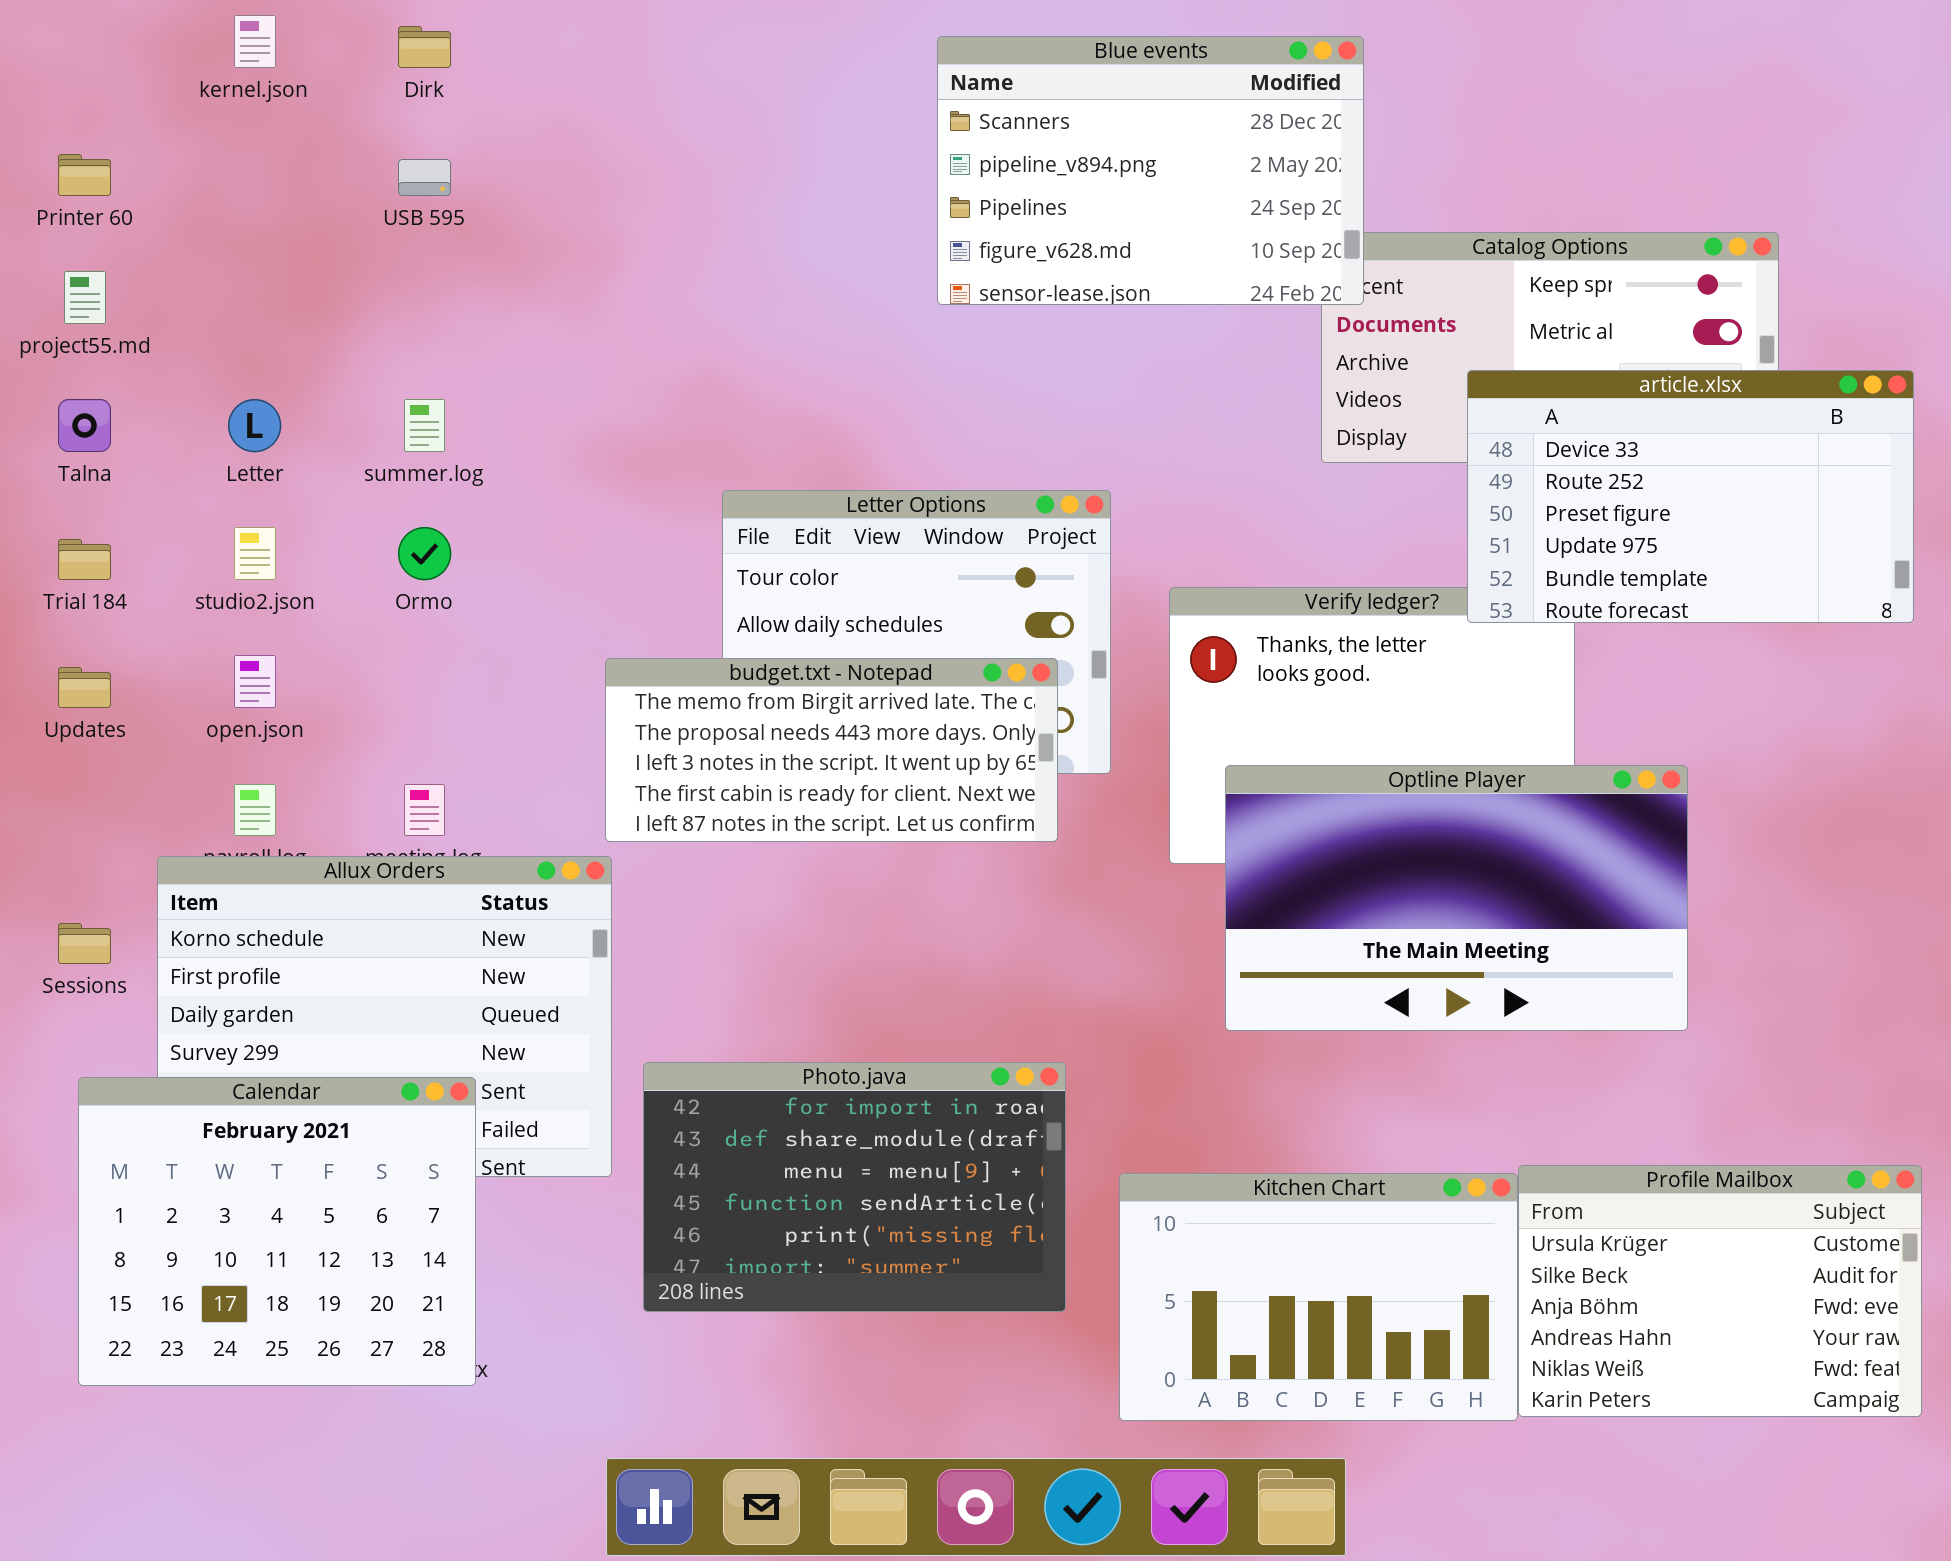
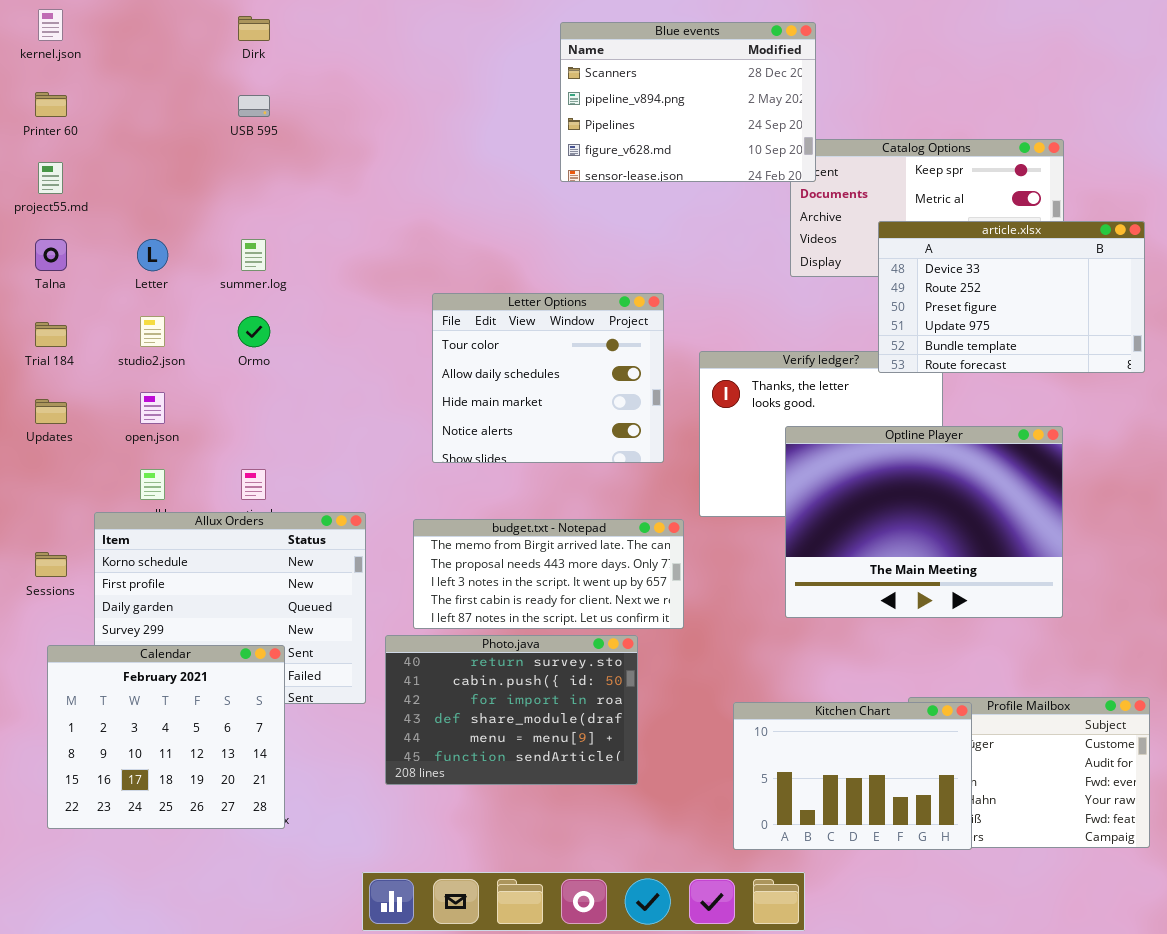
kernel.json: [234,15,276,68] -> [38,9,63,41], moved
budget.txt - Notepad: [605,658,1058,842] -> [413,519,684,629], moved
Optline Player: [1225,765,1688,1031] -> [785,426,1063,618], moved, resized
Photo.java: [643,1062,1066,1312] -> [385,635,638,785], scrolled up 2 rows
Kitchen Chart: [1119,1173,1518,1421] -> [733,702,972,850], moved

